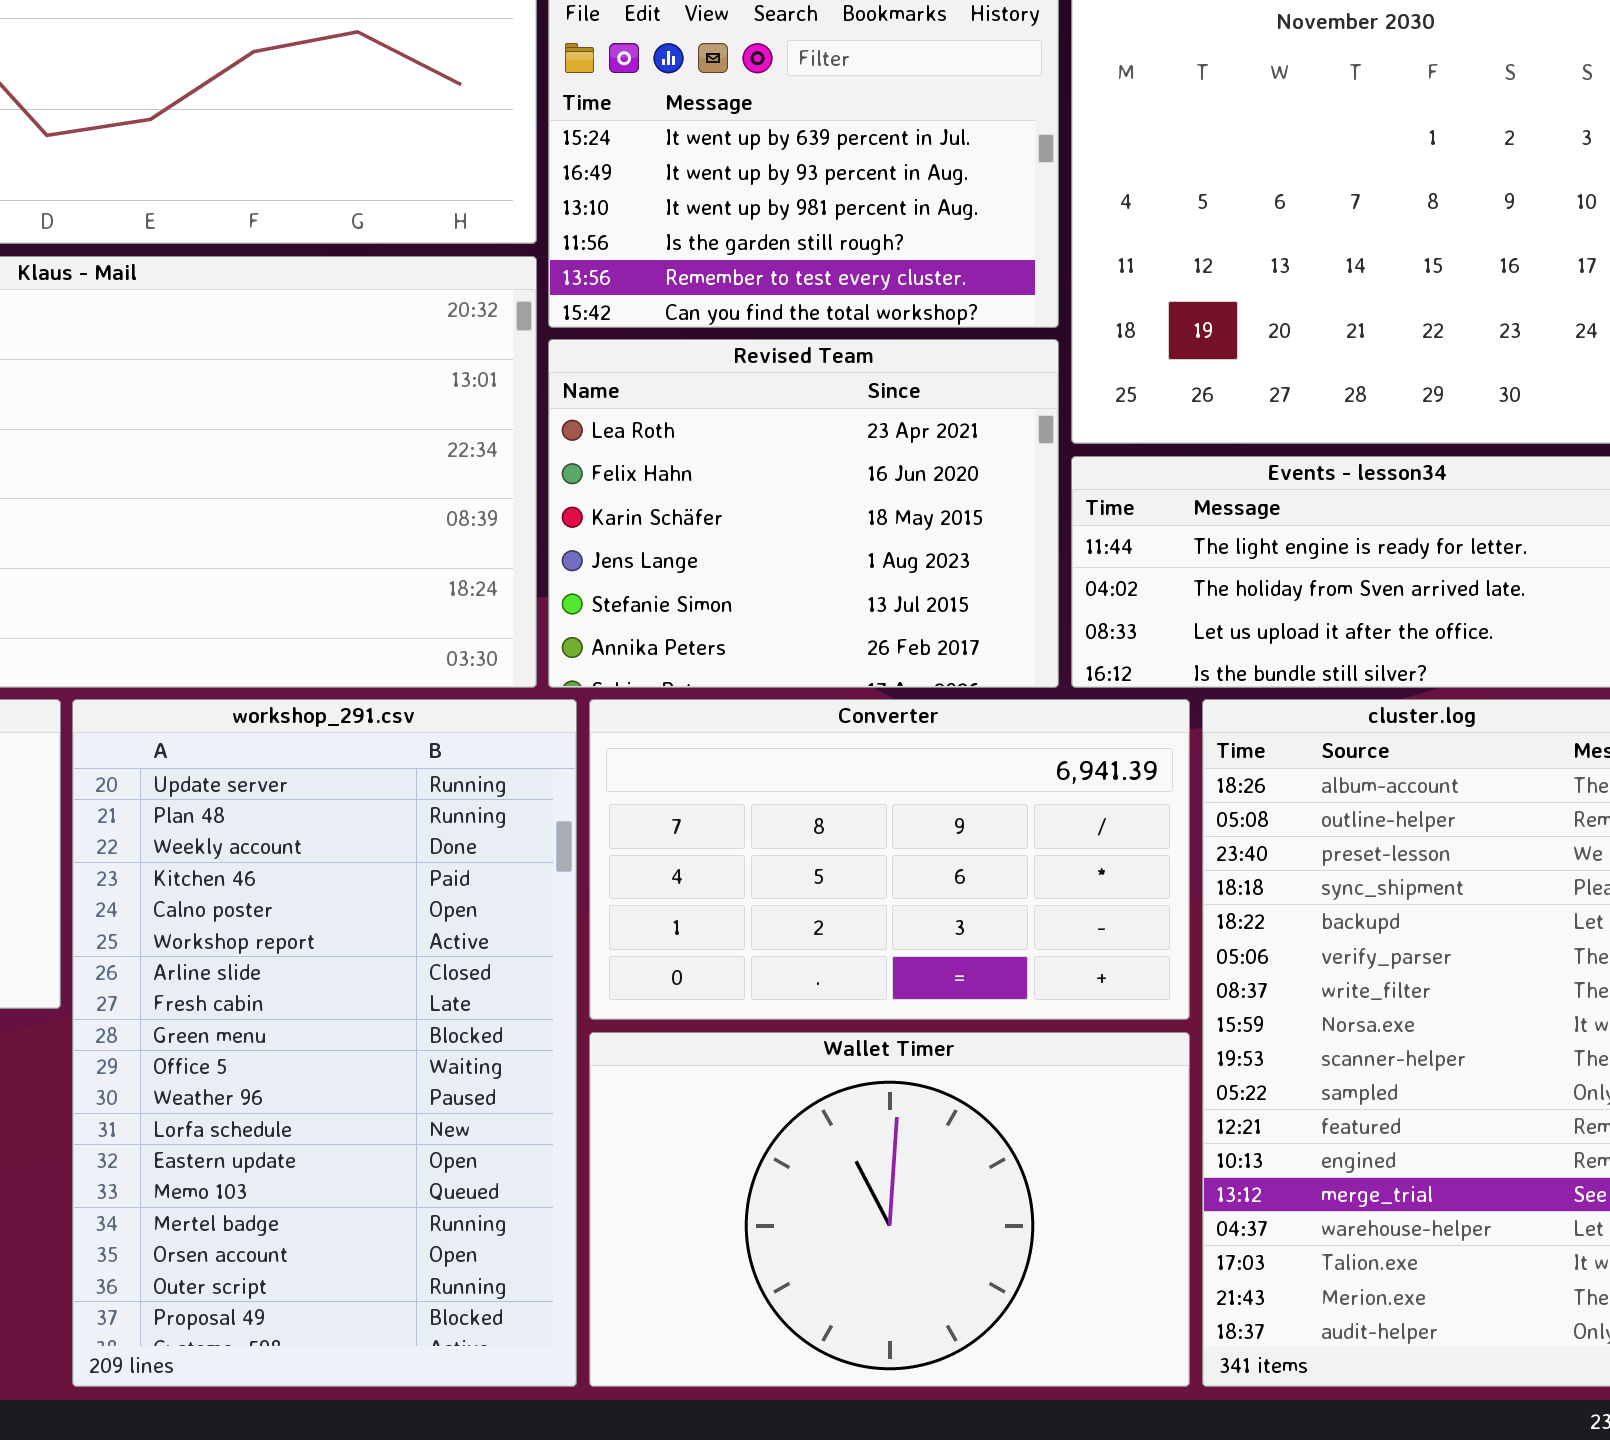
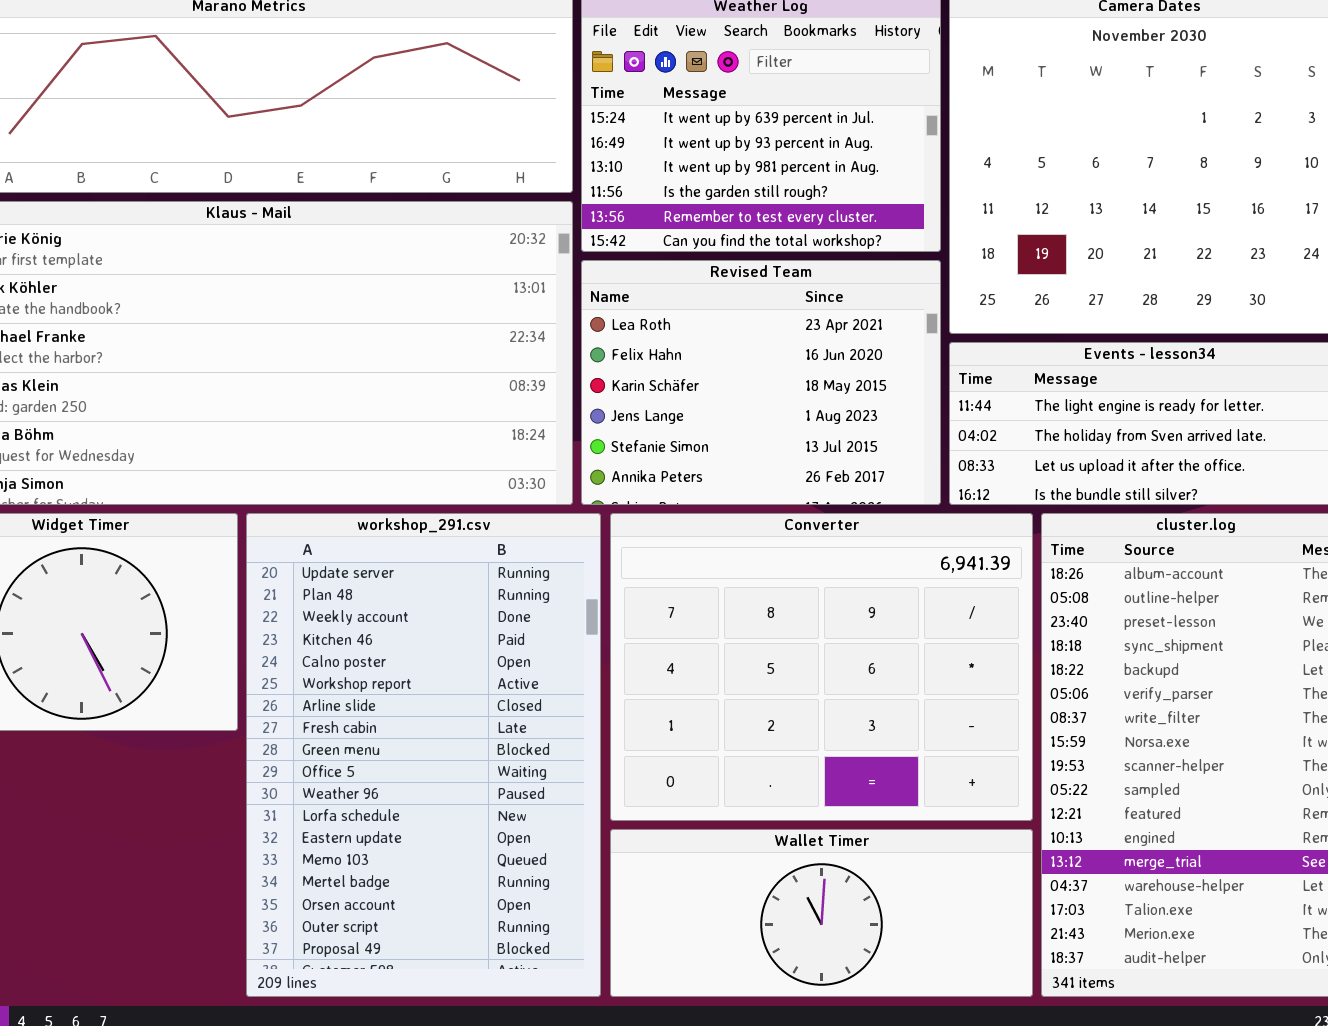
Converter: [589,699,1190,1020] -> [610,513,1033,821], resized
Wallet Timer: [589,1032,1190,1387] -> [610,829,1033,997], resized

